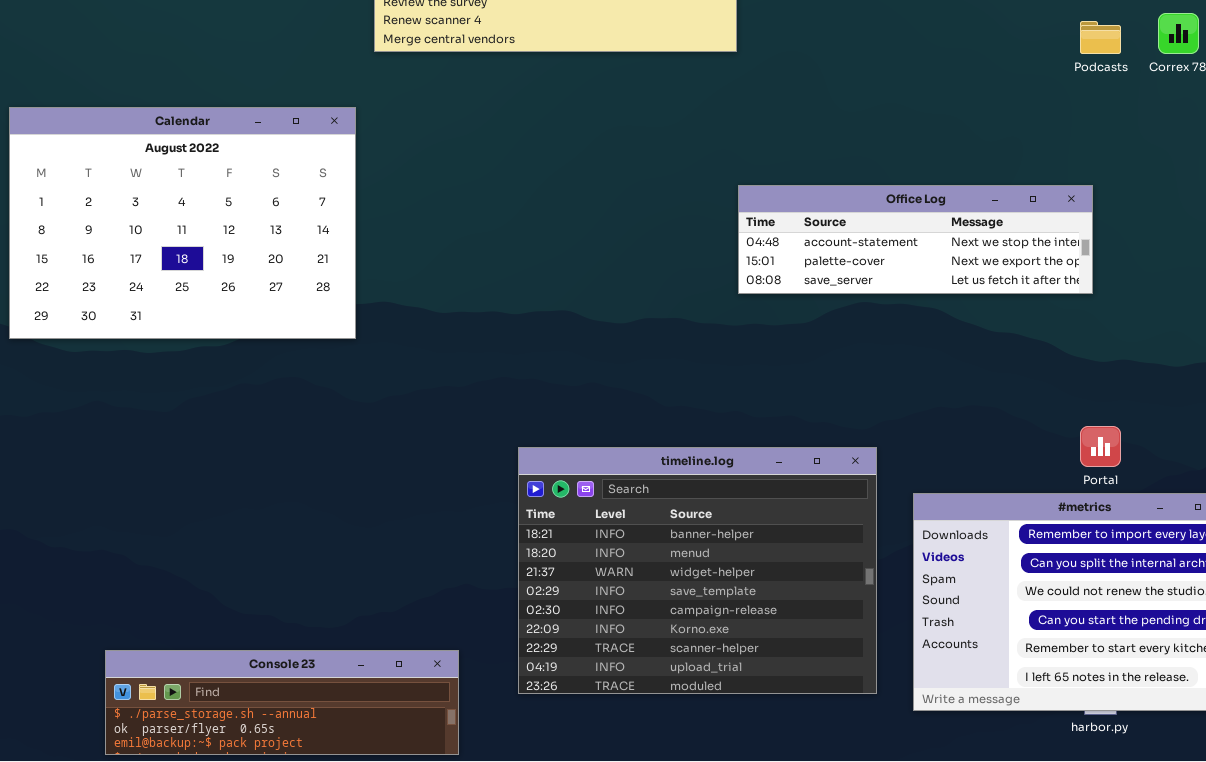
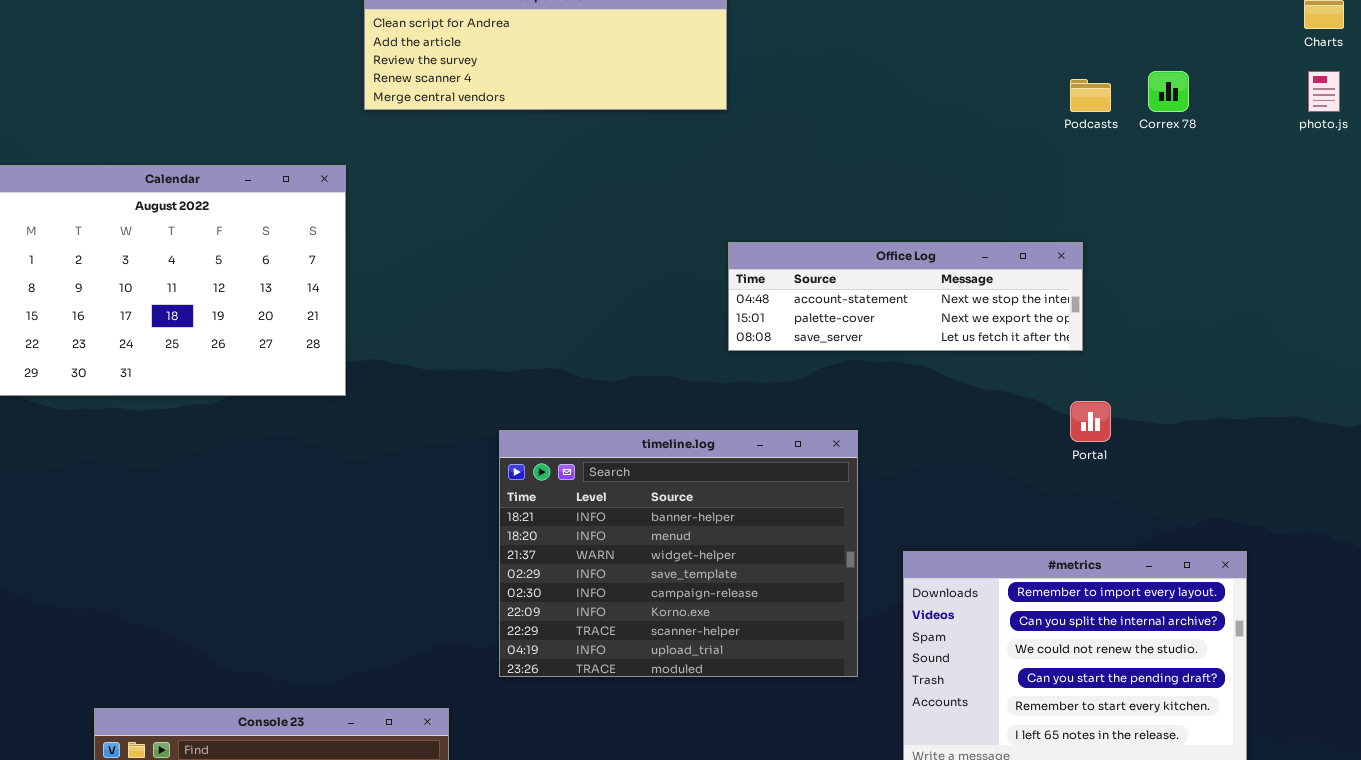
Portal: [1080,426,1121,467] -> [1070,401,1111,442], moved
timeline.log: [518,447,877,694] -> [499,430,858,677], moved

